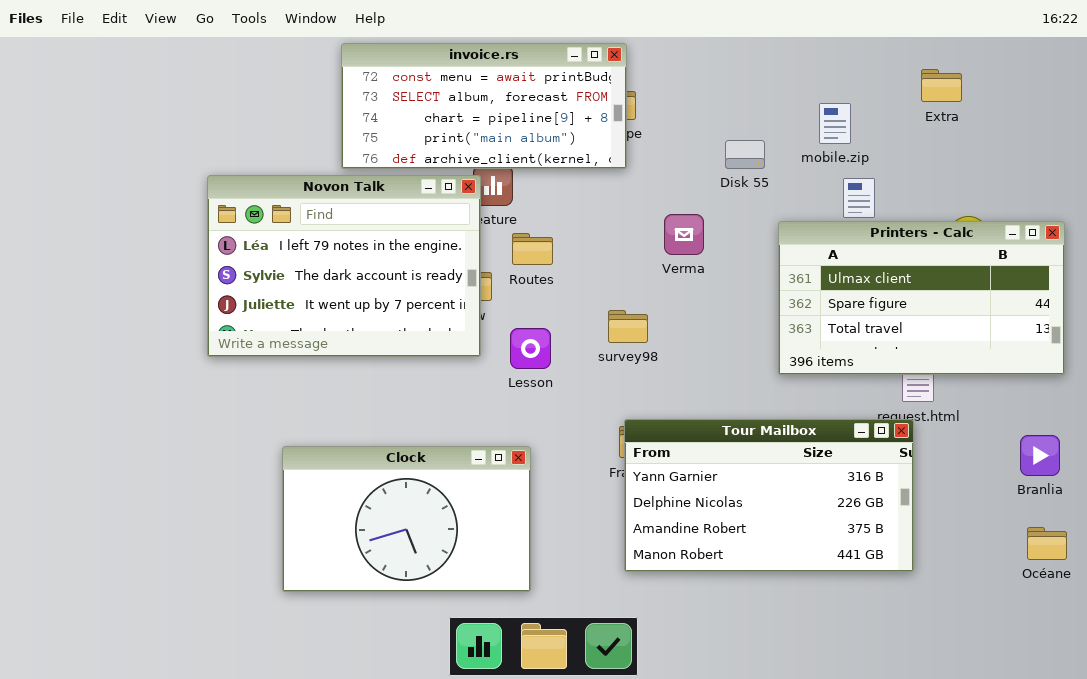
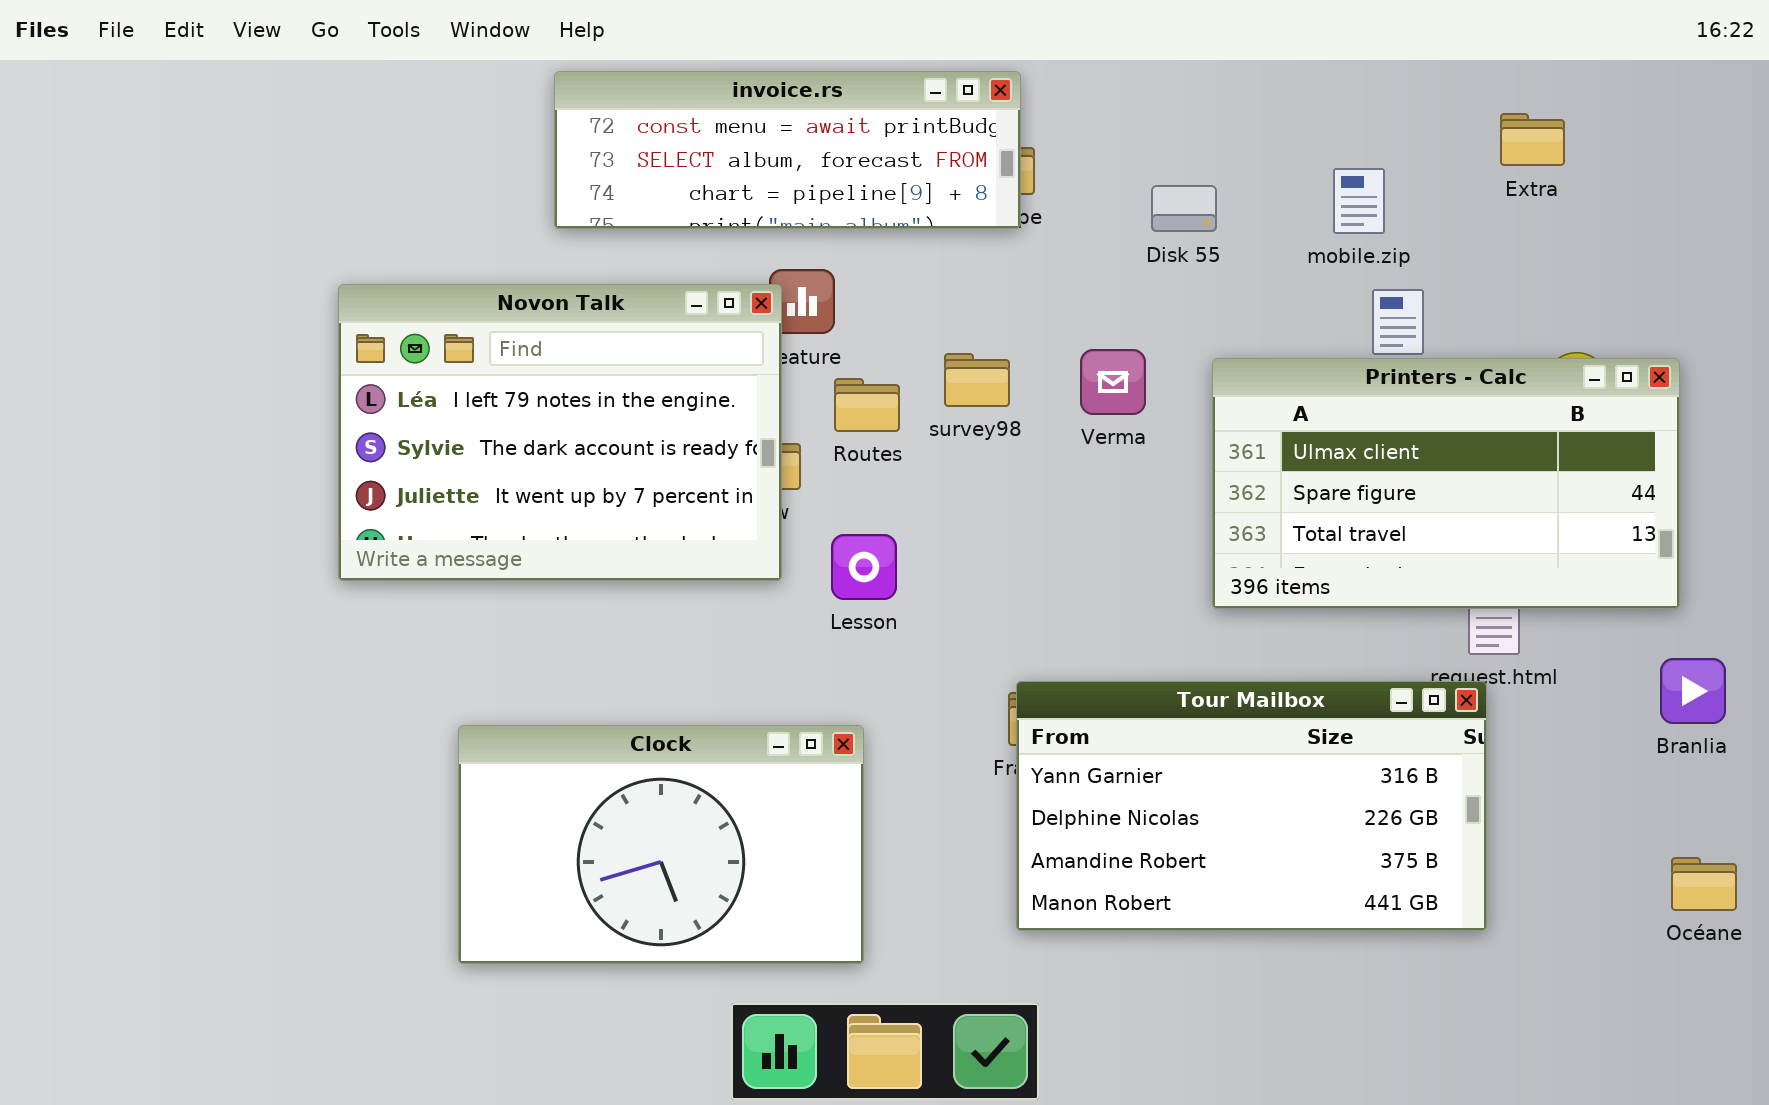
invoice.rs: [341,43,627,169] -> [554,71,1021,229], resized
Disk 55: [725,140,765,169] -> [1151,185,1217,232], moved
Printers - Calc: [778,221,1065,375] -> [1212,358,1680,609], moved
survey98: [608,310,648,343] -> [944,353,1010,407], moved
Branlia: [1020,435,1060,476] -> [1660,658,1726,724], moved

